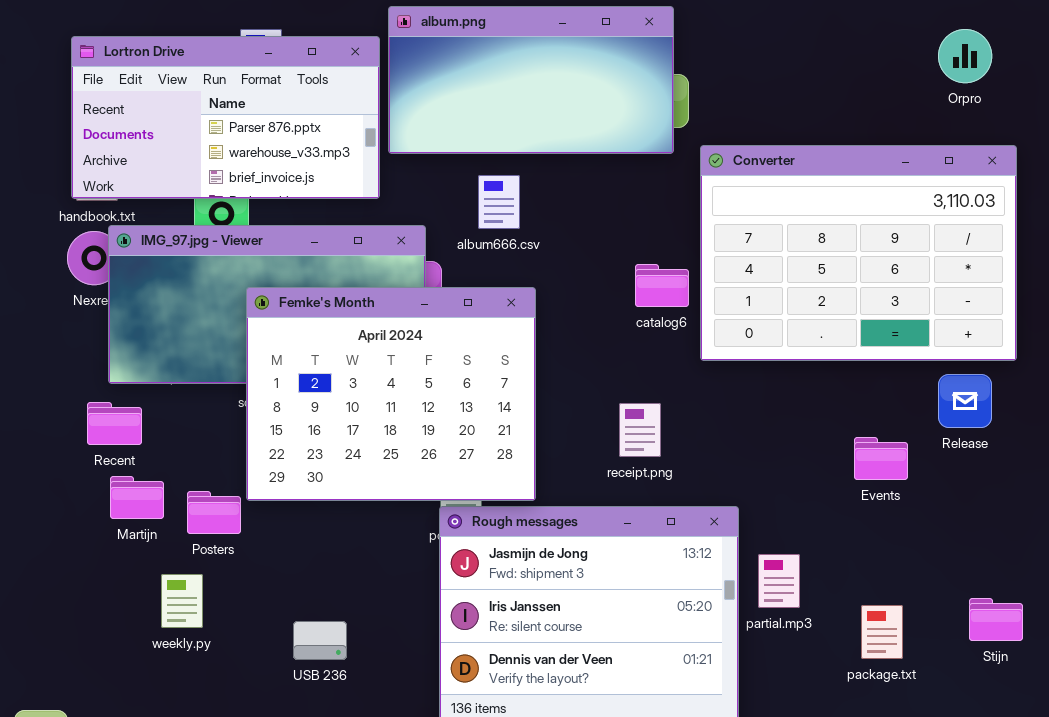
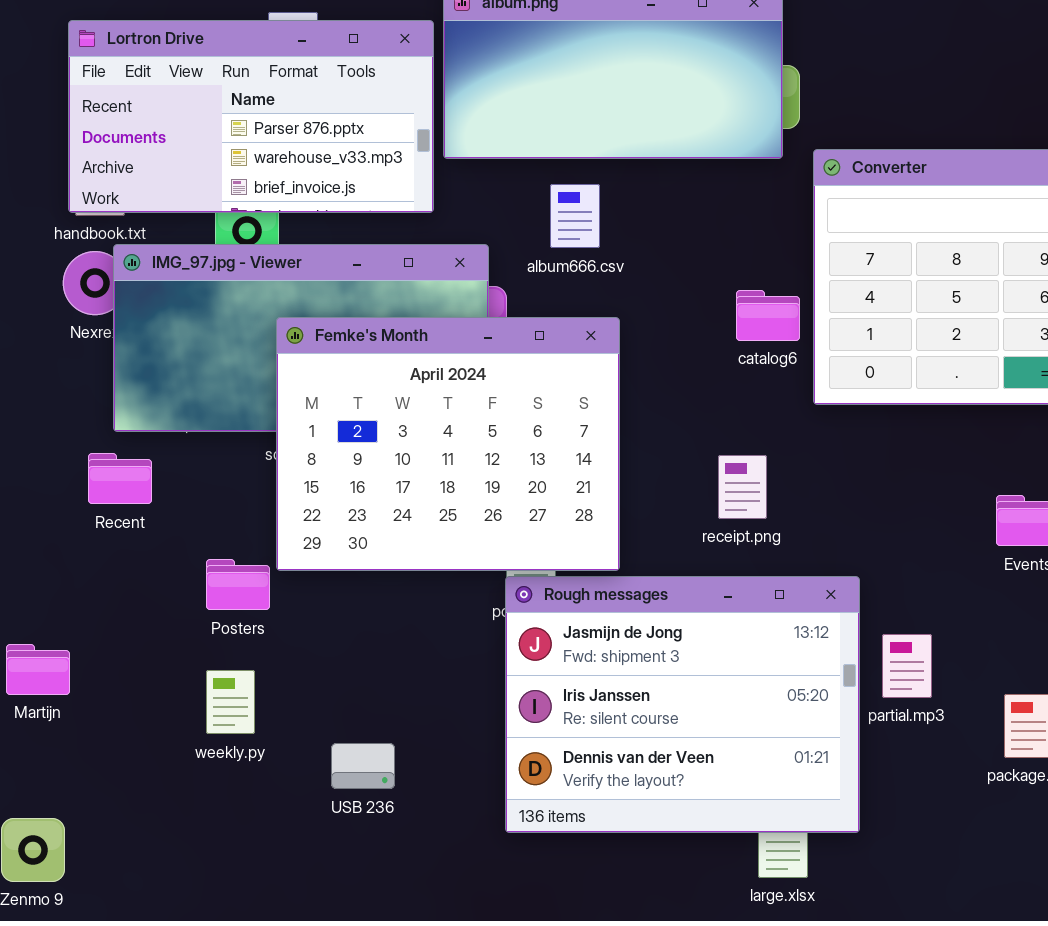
Martijn: [110,476,164,519] -> [6,644,70,695], moved
weekly.py: [161,574,203,628] -> [206,670,255,734], moved
USB 236: [293,621,347,660] -> [331,743,395,789], moved

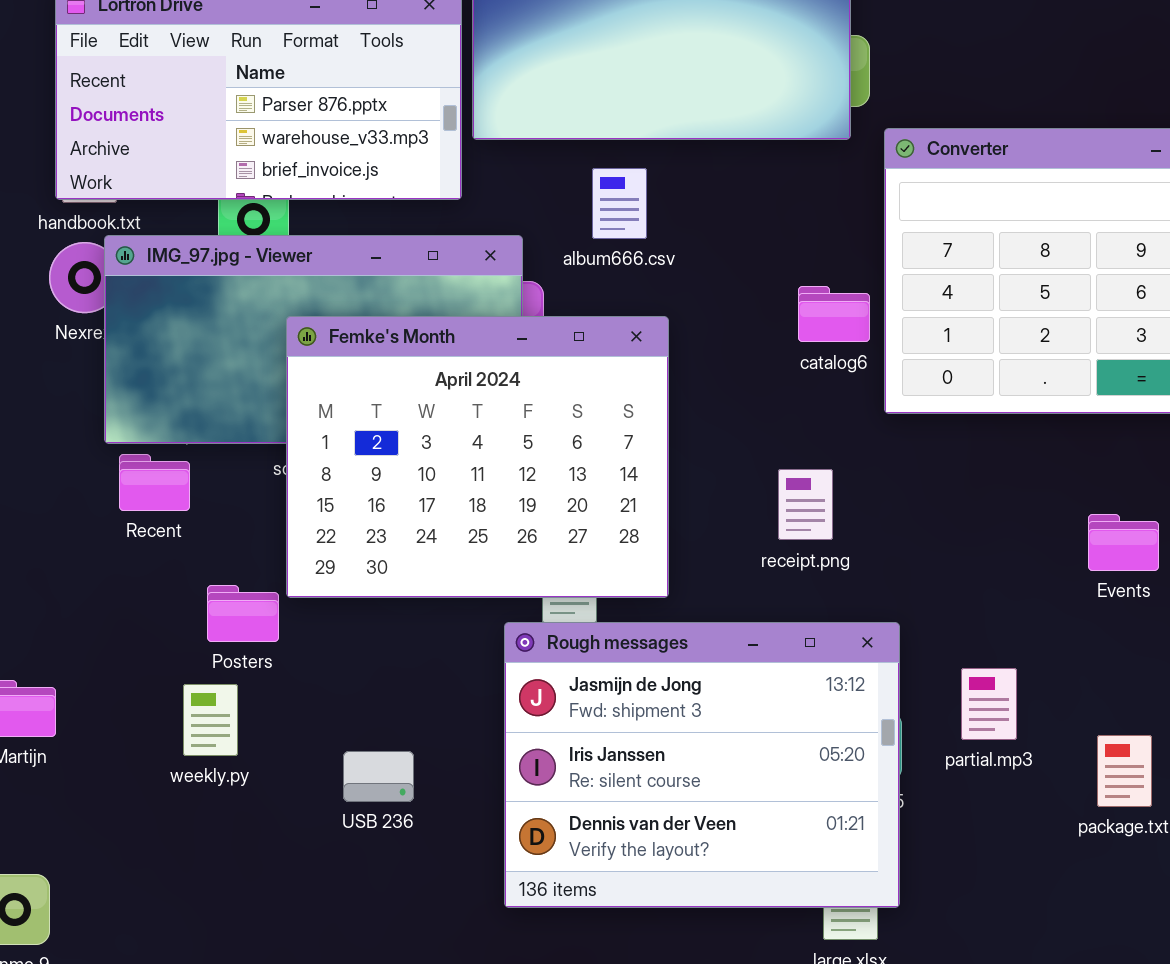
Recent: [88,453,152,504] -> [119,454,190,511], moved
Rough messages: [505,576,860,833] -> [504,622,900,908], moved
weekly.py: [206,670,255,734] -> [183,684,238,756], moved
USB 236: [331,743,395,789] -> [343,751,414,802], moved

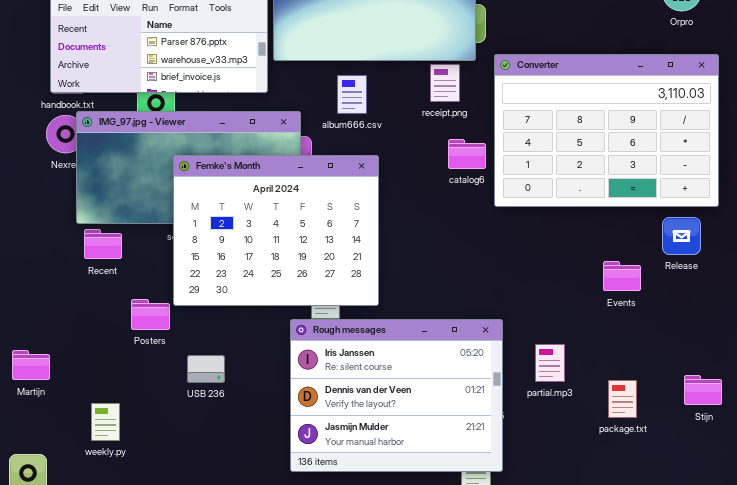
receipt.png: [778,469,833,540] -> [430,64,460,102], moved
Rough messages: [504,622,900,908] -> [290,319,503,472], scrolled down 1 row
weekly.py: [183,684,238,756] -> [91,403,120,441], moved
USB 236: [343,751,414,802] -> [187,355,225,383], moved

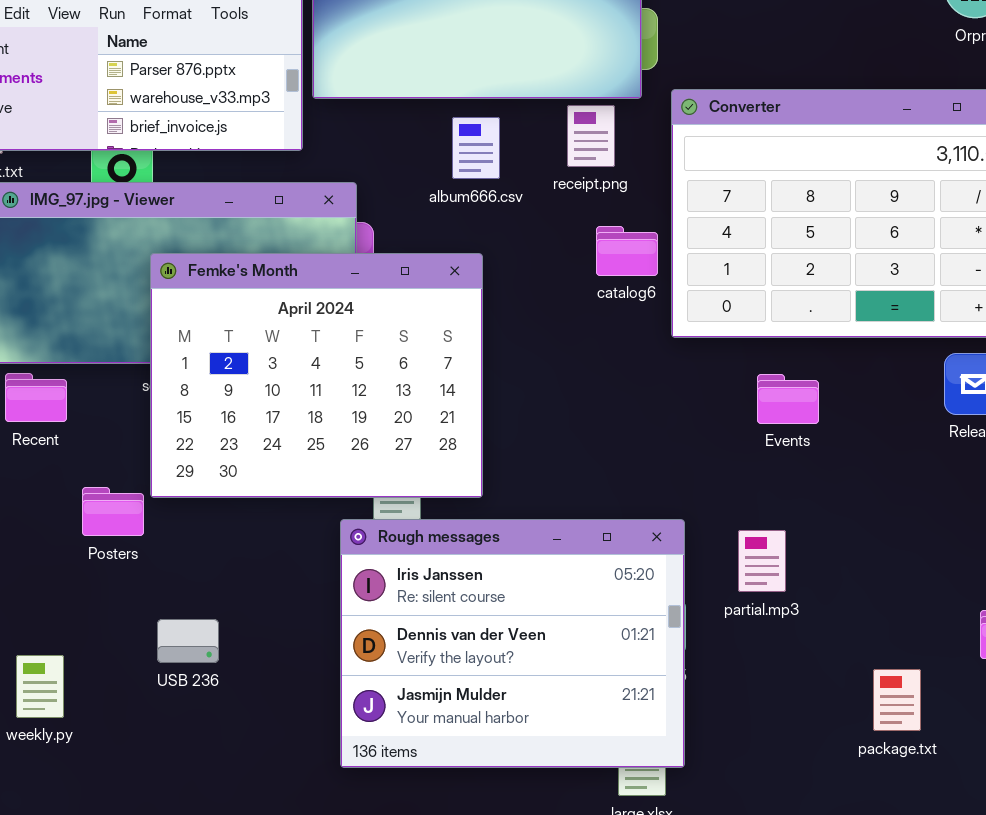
album666.csv: [337,75,367,114] -> [452,117,500,179], moved
Events: [603,261,641,291] -> [757,374,819,424], moved
partial.mp3: [535,344,565,382] -> [738,530,786,592], moved
USB 236: [187,355,225,383] -> [157,619,219,663], moved
package.txt: [608,380,637,418] -> [873,669,921,731], moved

